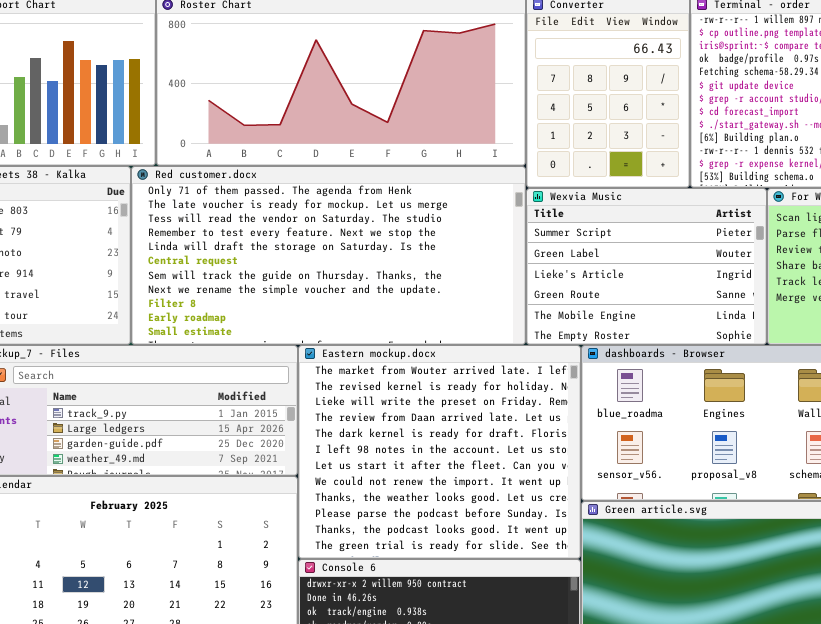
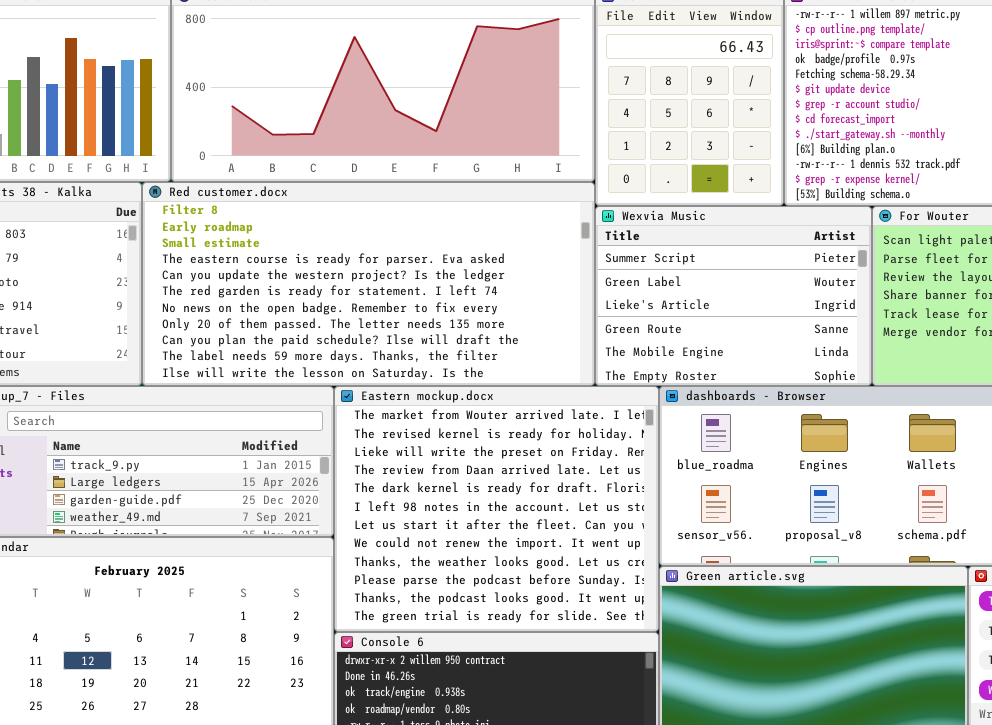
Red customer.docx: [131,166,526,345] -> [142,182,595,386], scrolled down 8 rows

